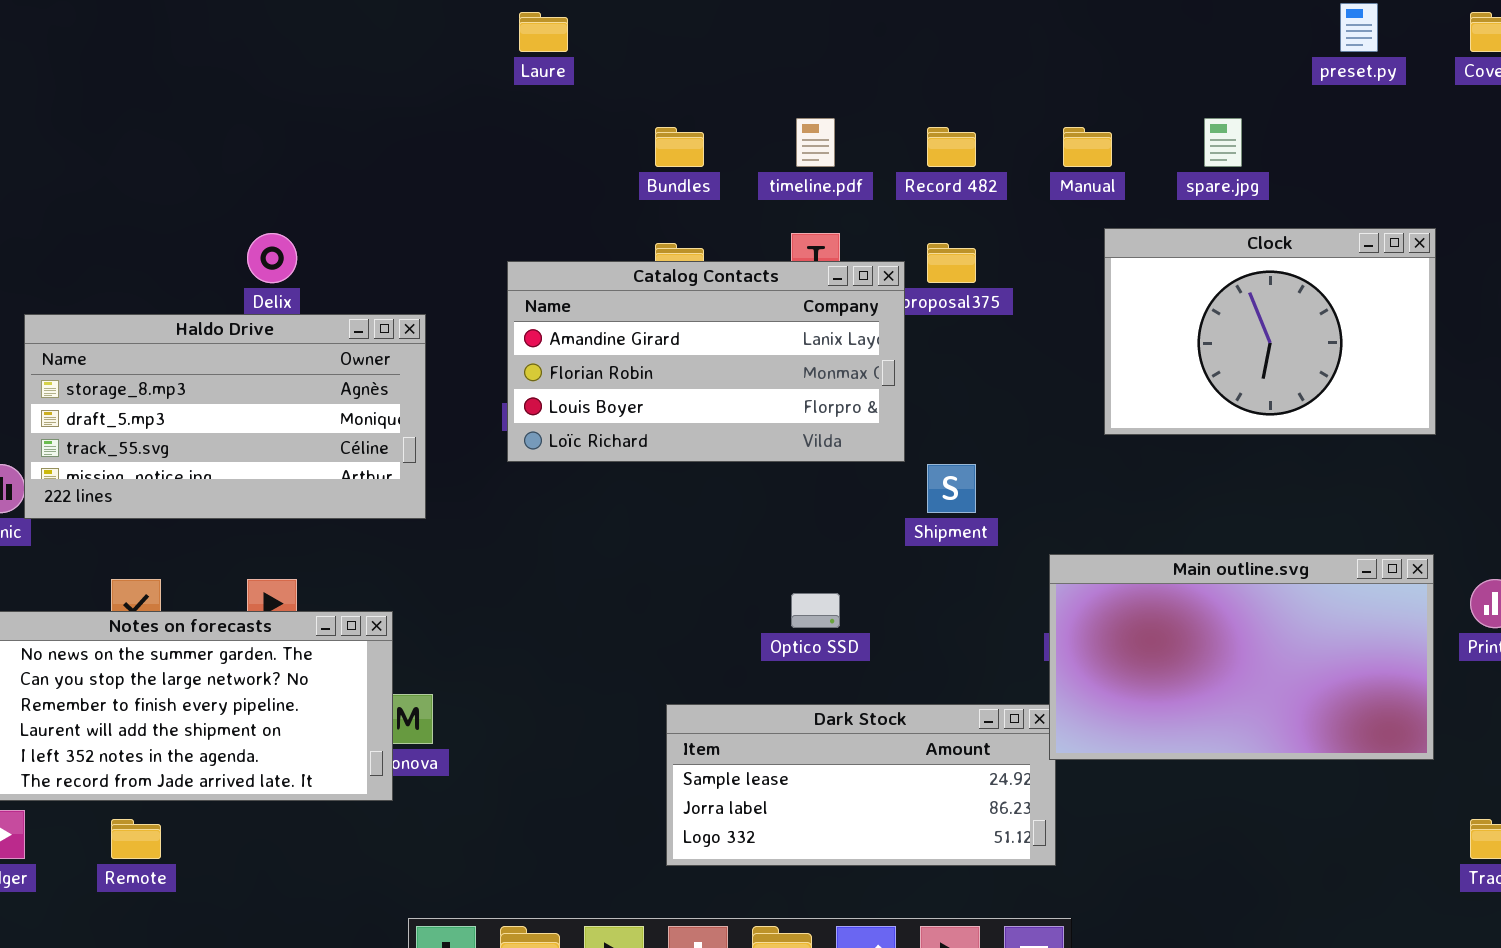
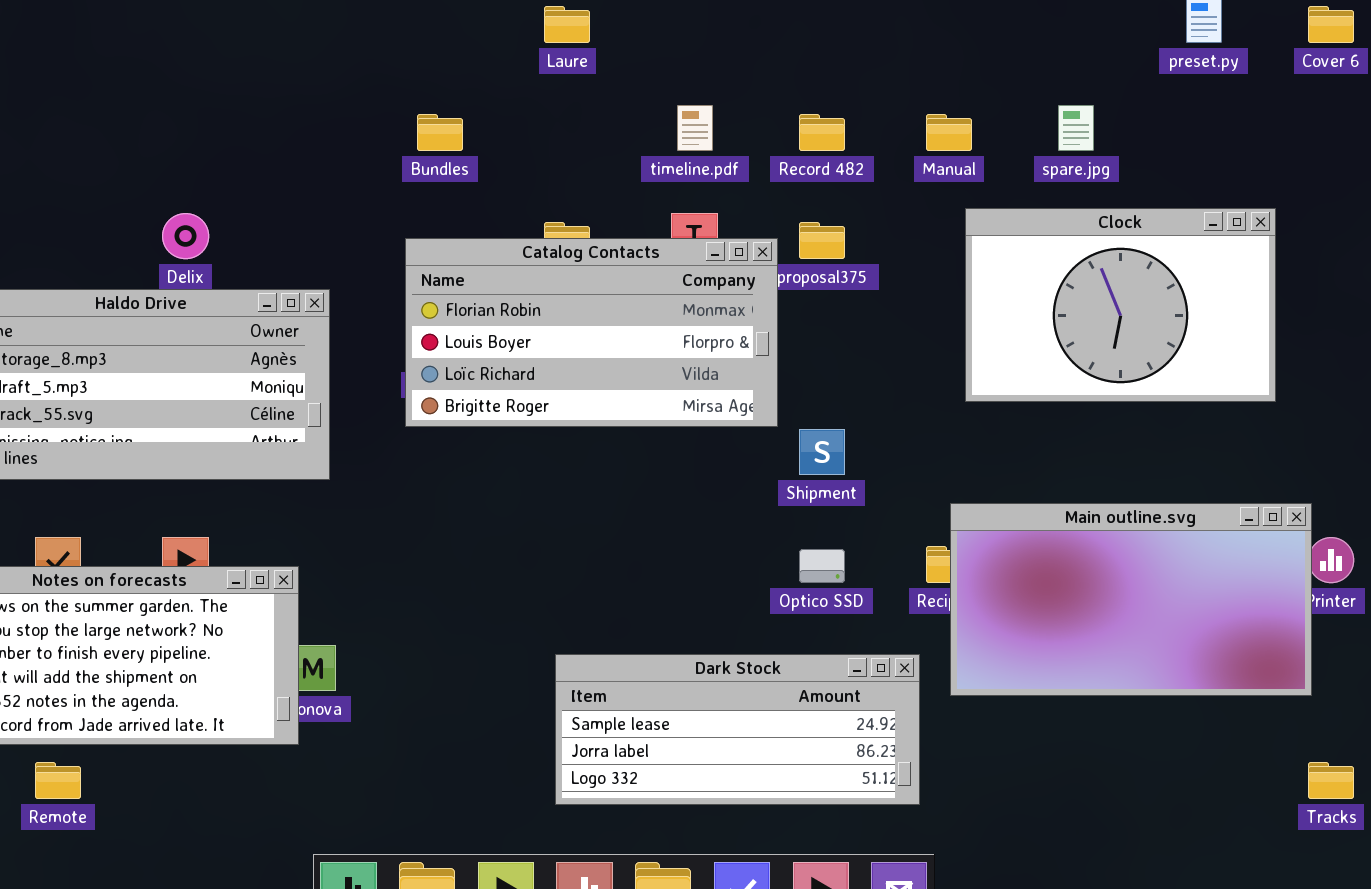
Laure: [519,12,568,52] -> [544,6,590,43], moved
Bundles: [655,127,704,167] -> [417,114,463,151], moved
Catalog Contacts: [507,261,905,462] -> [405,238,778,427], scrolled down 1 row
Main outline.svg: [1049,554,1434,760] -> [950,503,1312,696], moved
Optico SSD: [791,593,840,628] -> [799,549,845,583], moved

